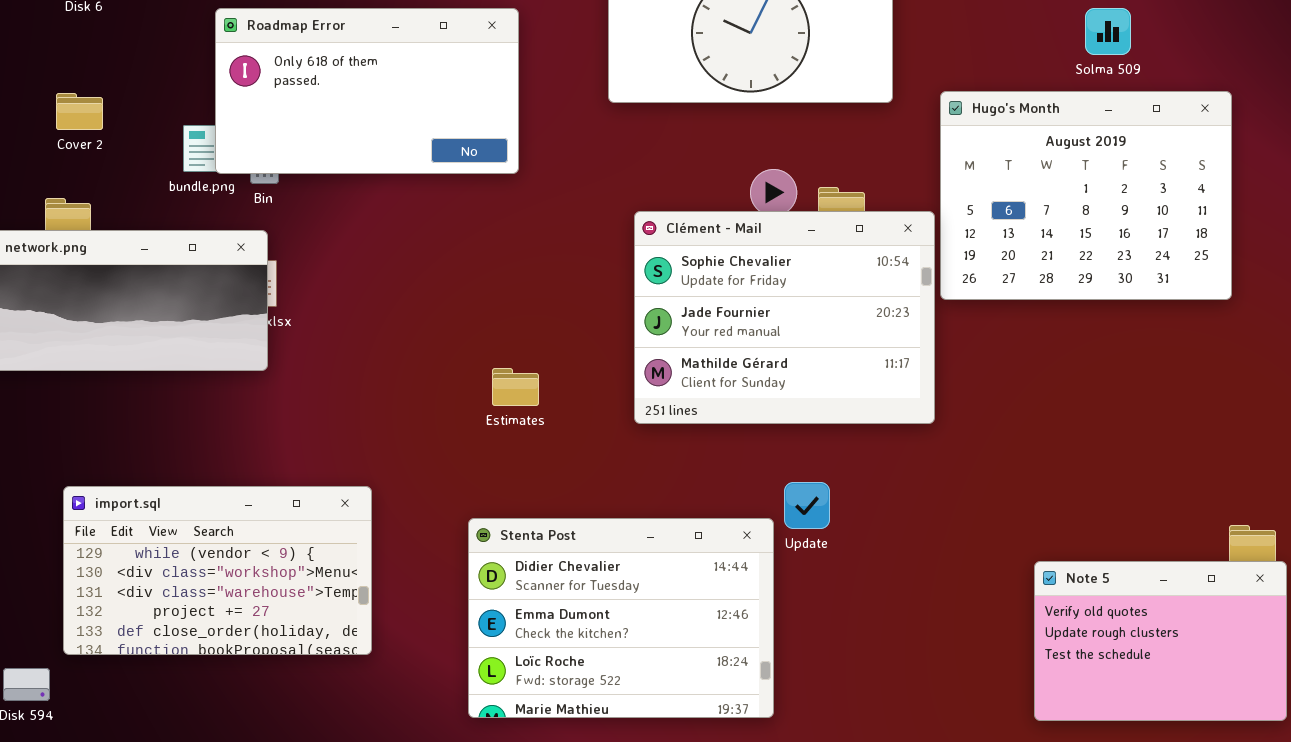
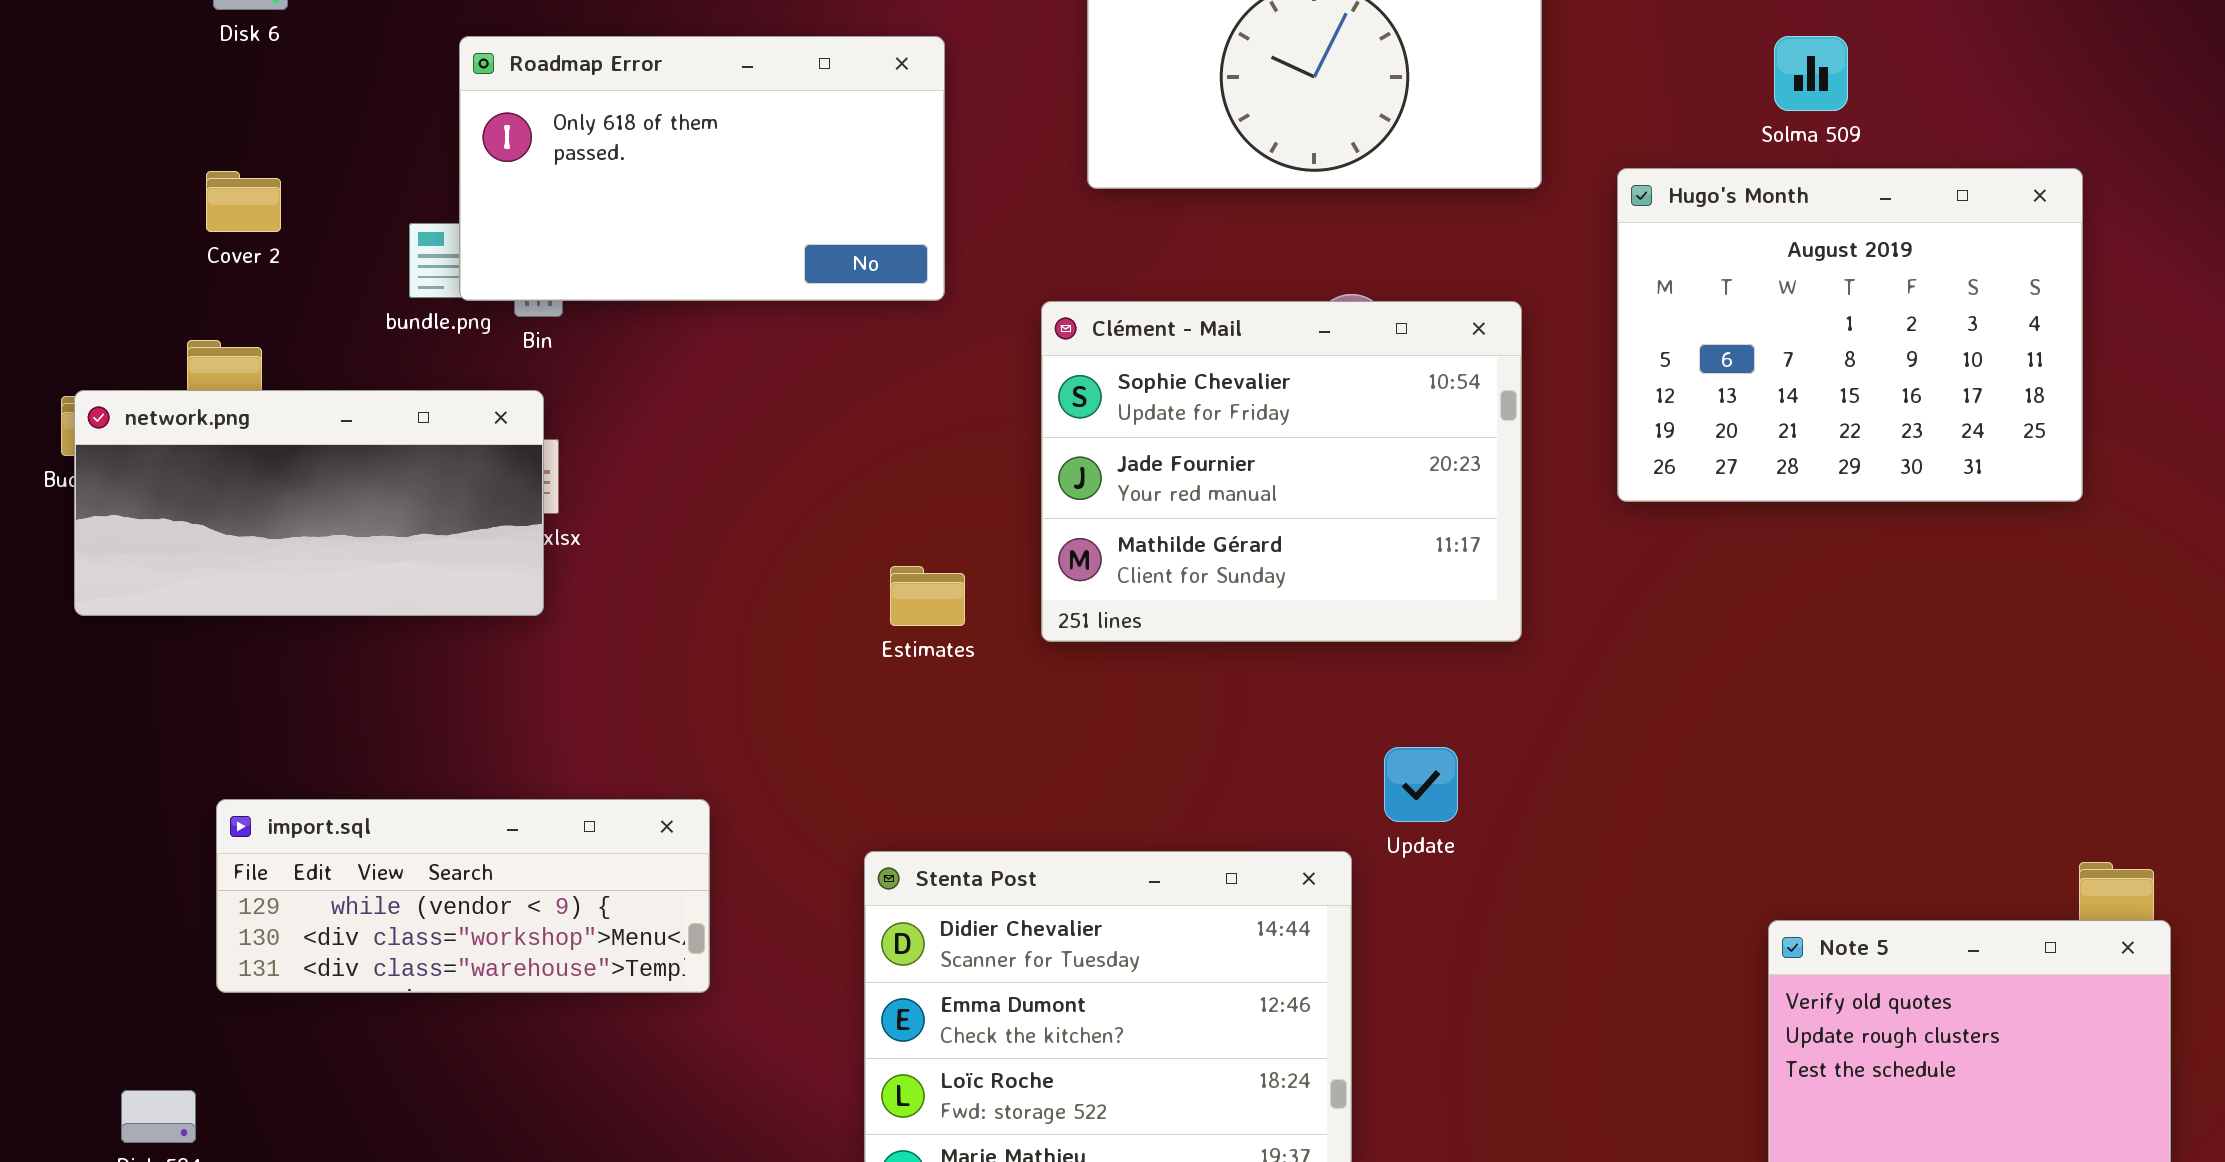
Solma 509: [1085,8,1131,55] -> [1774,36,1848,111], moved
Clément - Mail: [634,211,935,424] -> [1041,301,1522,642], moved
Estimates: [492,368,539,406] -> [890,566,965,626], moved
Update: [784,482,830,529] -> [1384,747,1458,822], moved
import.sql: [63,486,372,655] -> [216,799,710,993], resized

